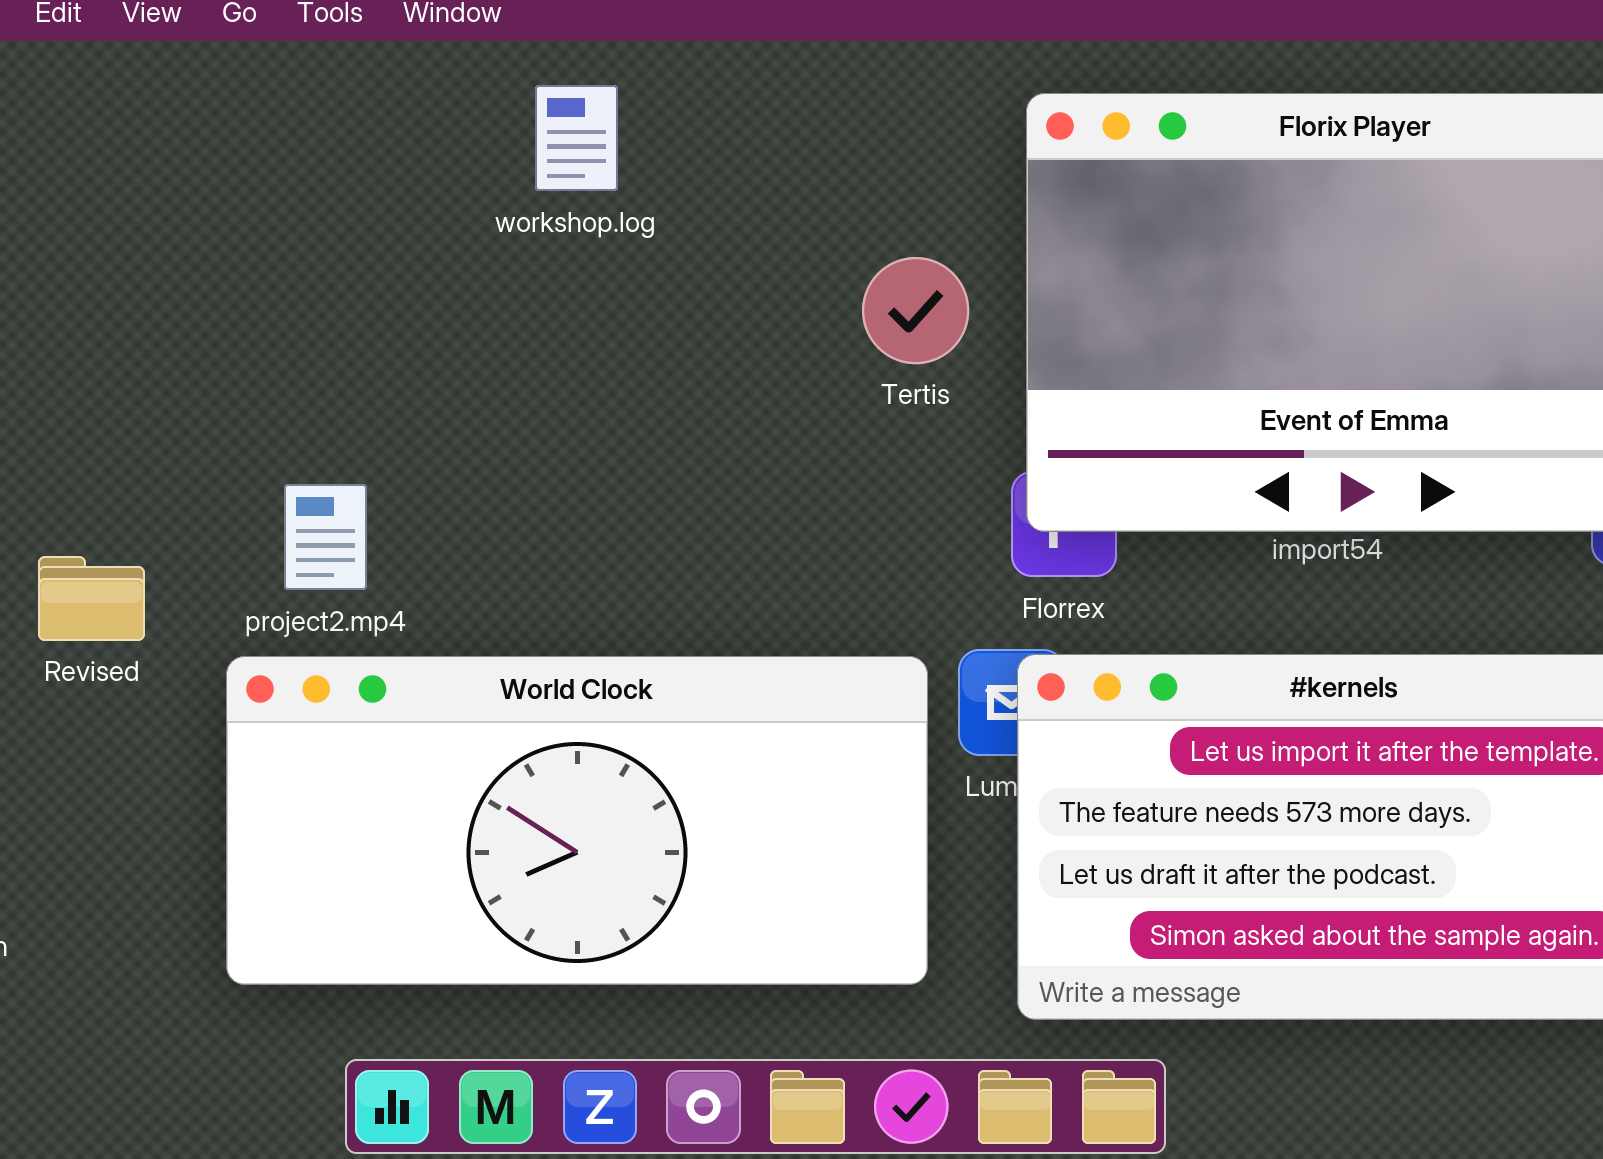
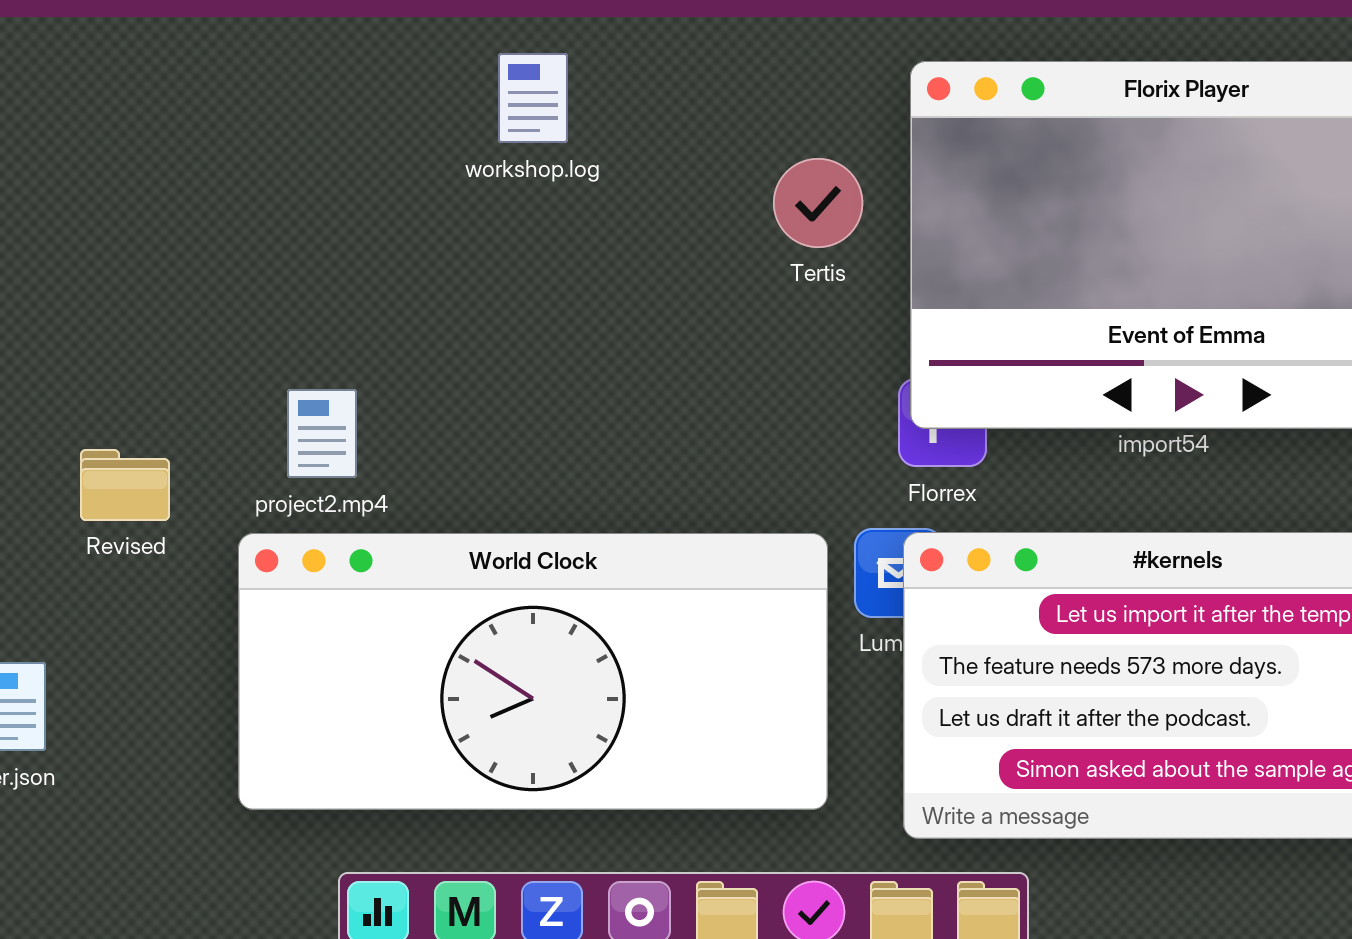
Tertis: [862,257,969,364] -> [773,158,863,248], moved

